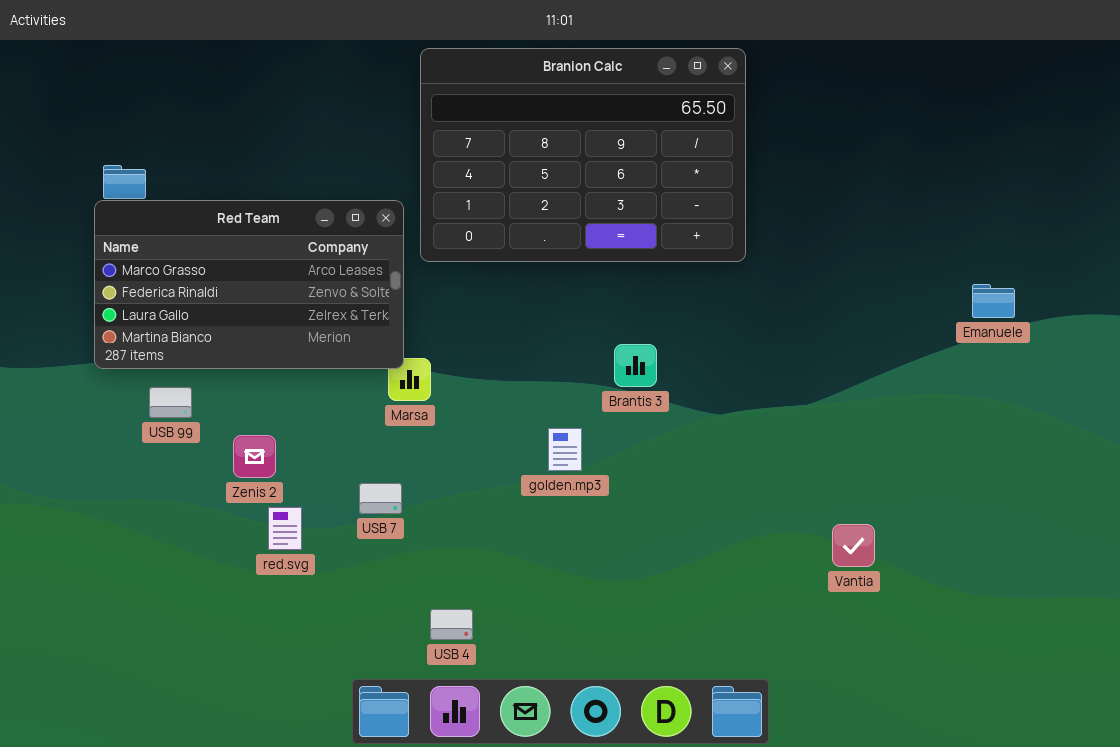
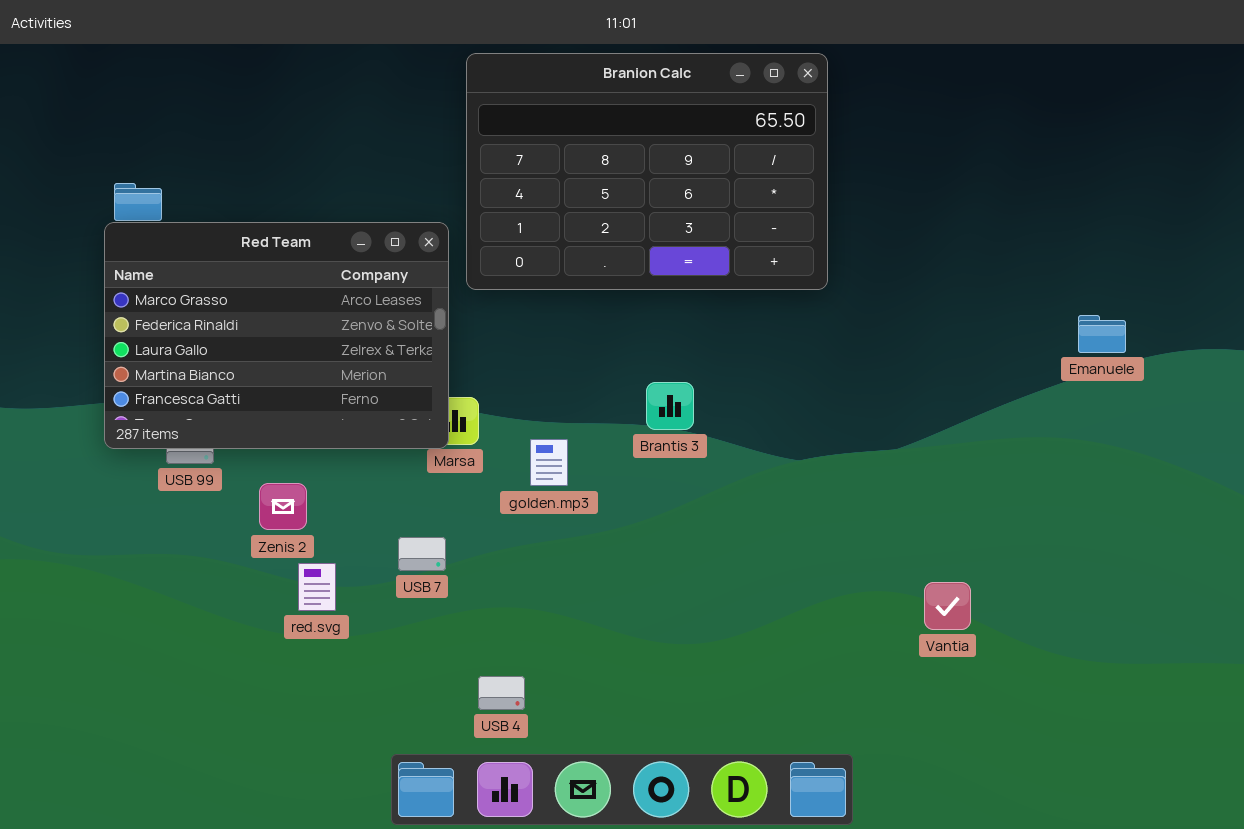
Red Team: [94,200,404,369] -> [104,222,449,449], resized
Brantis 3: [614,344,657,387] -> [646,382,694,430], moved
golden.mp3: [548,428,582,471] -> [530,439,568,486], moved

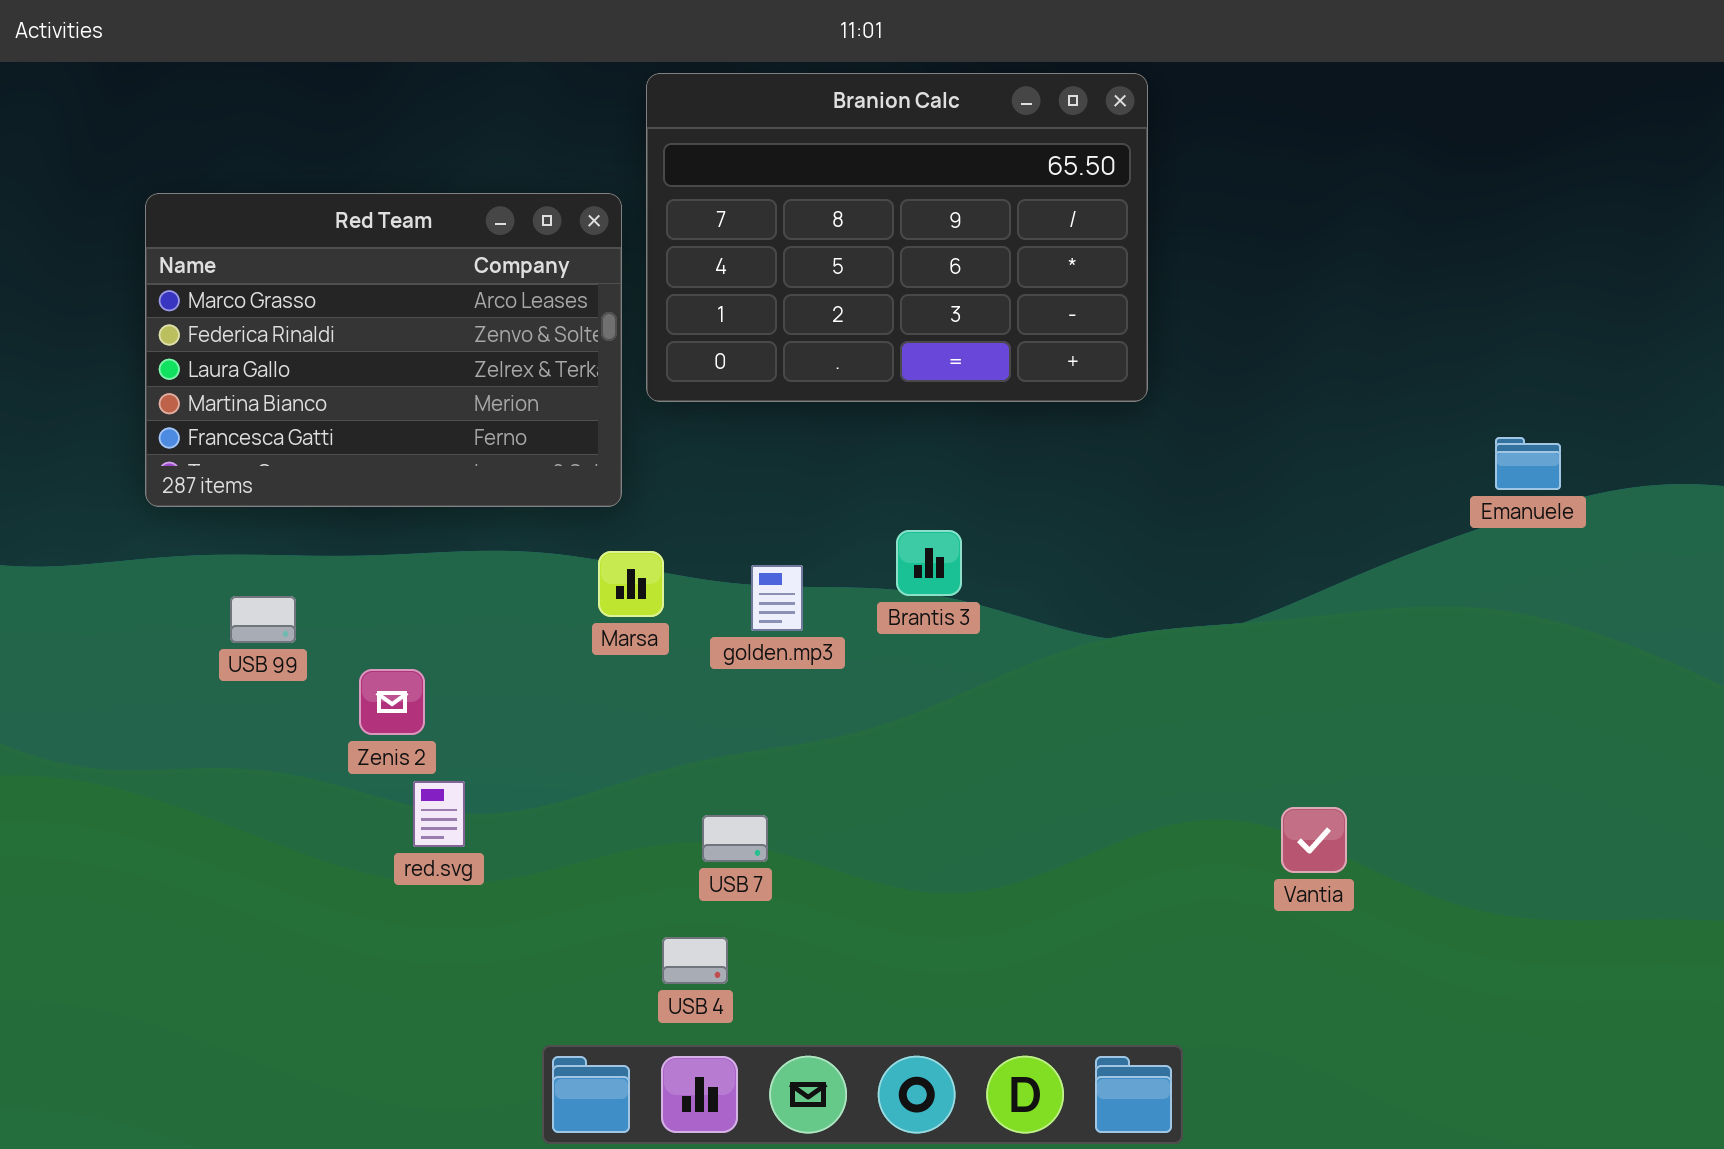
Red Team: [104,222,449,449] -> [145,193,622,507], moved
golden.mp3: [530,439,568,486] -> [751,565,803,631], moved
USB 7: [398,537,446,571] -> [702,815,768,862], moved

